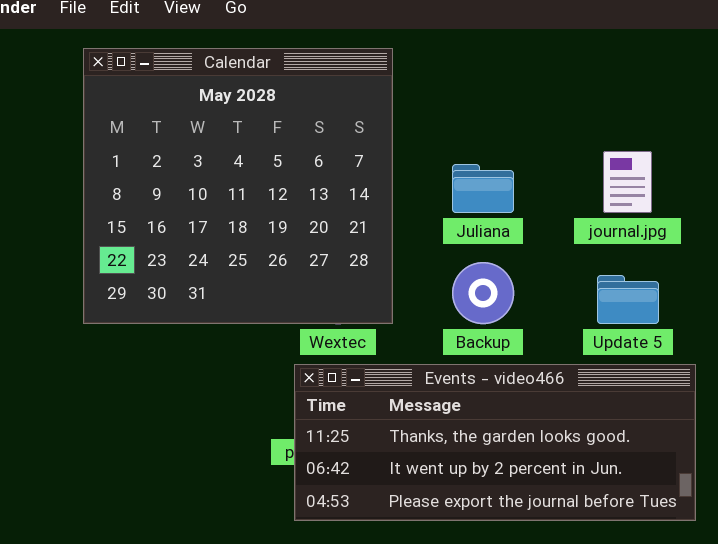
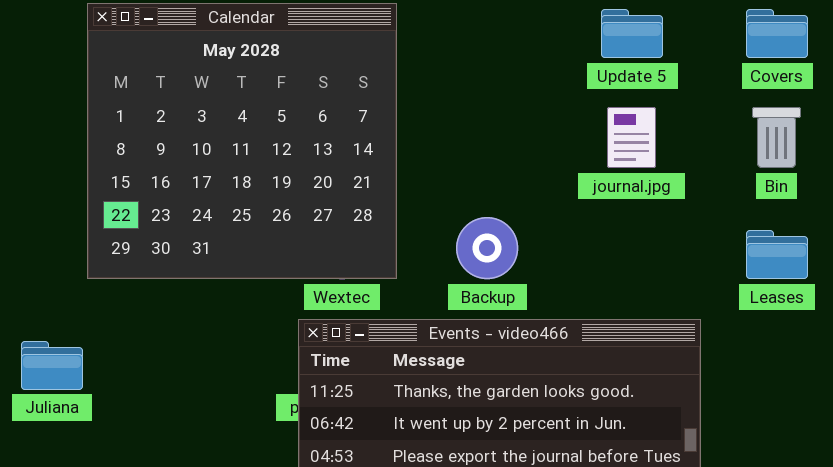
Juliana: [452,164,514,213] -> [21,341,83,390], moved
Update 5: [597,275,659,324] -> [601,9,663,58], moved

